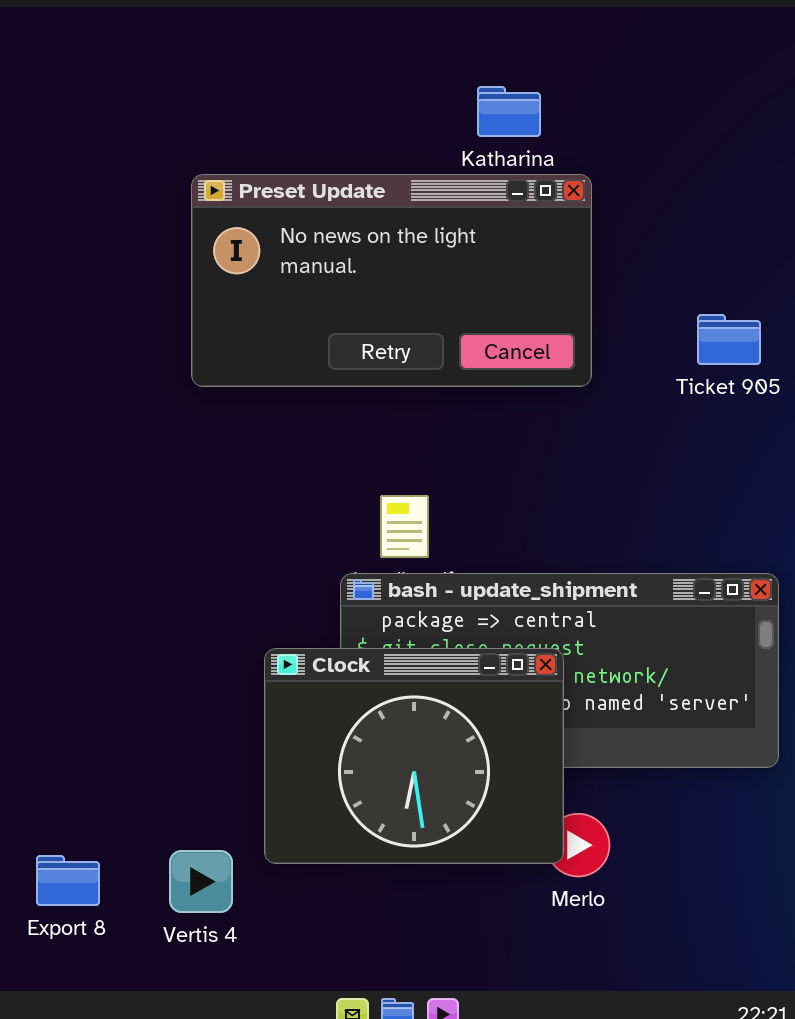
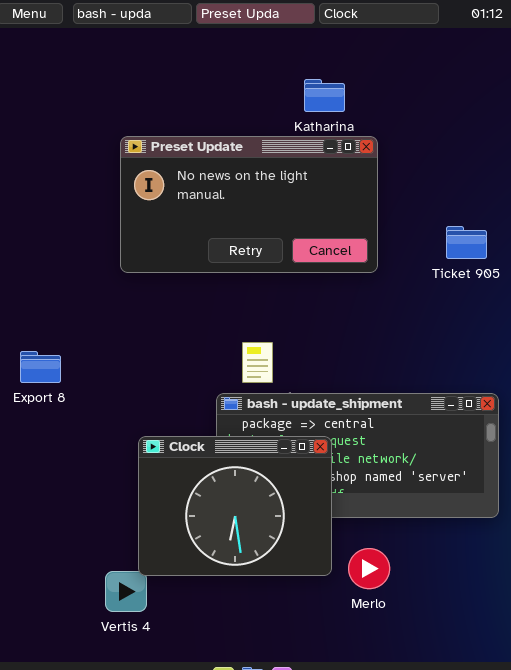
Clock: [264,648,564,864] -> [138,436,332,576], moved
Export 8: [36,855,100,906] -> [20,351,61,383], moved

